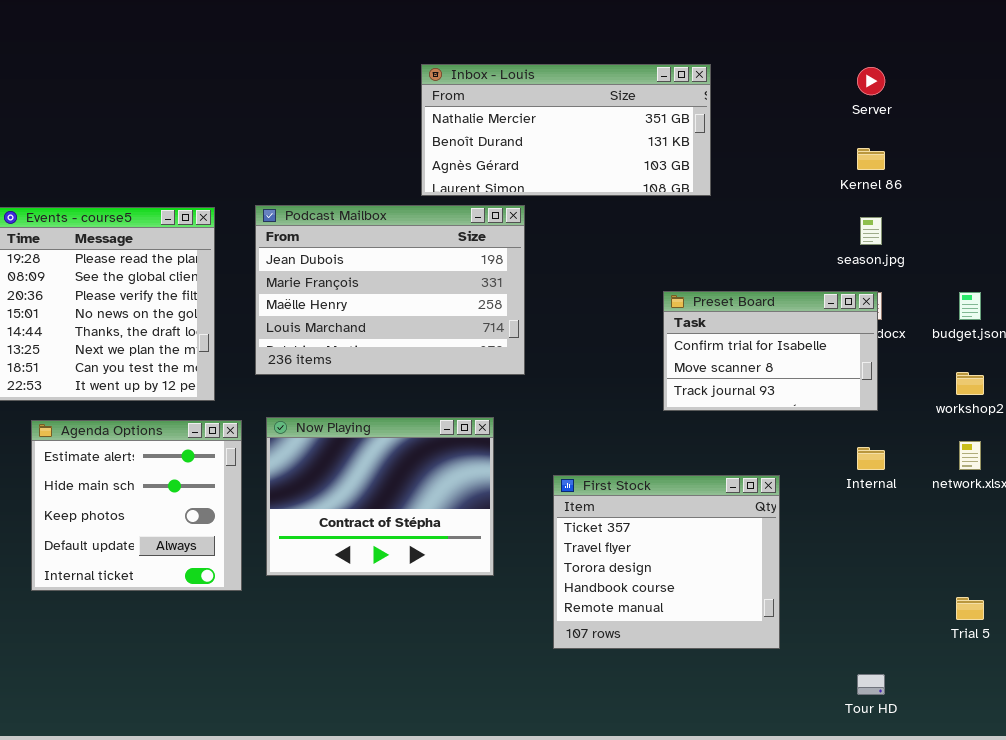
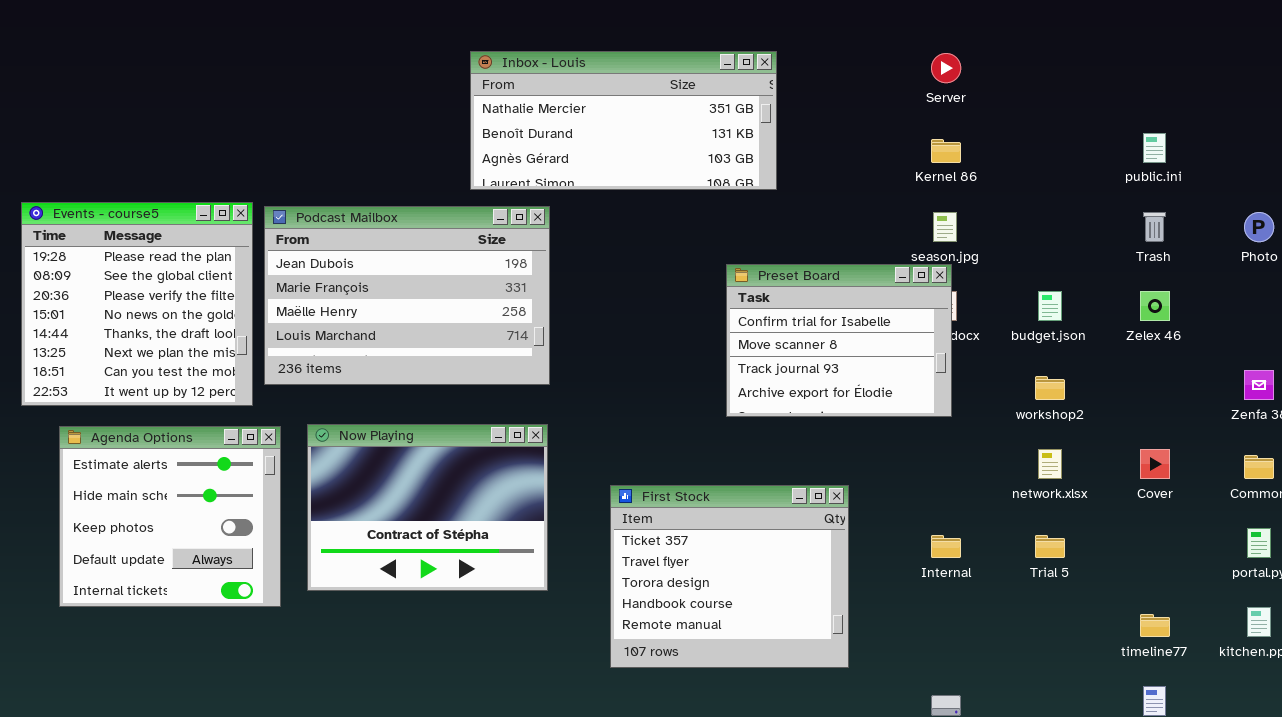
Podcast Mailbox: [255,205,525,375] -> [264,206,550,385], moved
Preset Board: [663,291,878,411] -> [726,264,952,417], resized
Internal: [857,447,885,470] -> [931,535,961,558], moved
Trial 5: [956,597,984,620] -> [1035,535,1065,558], moved

